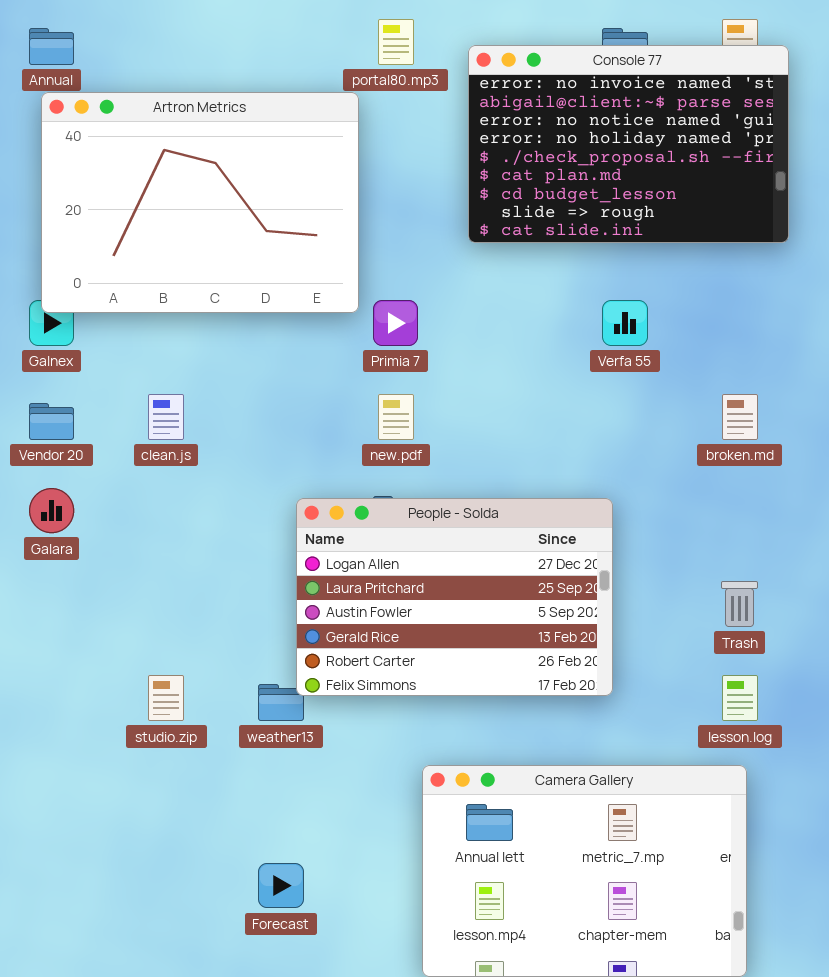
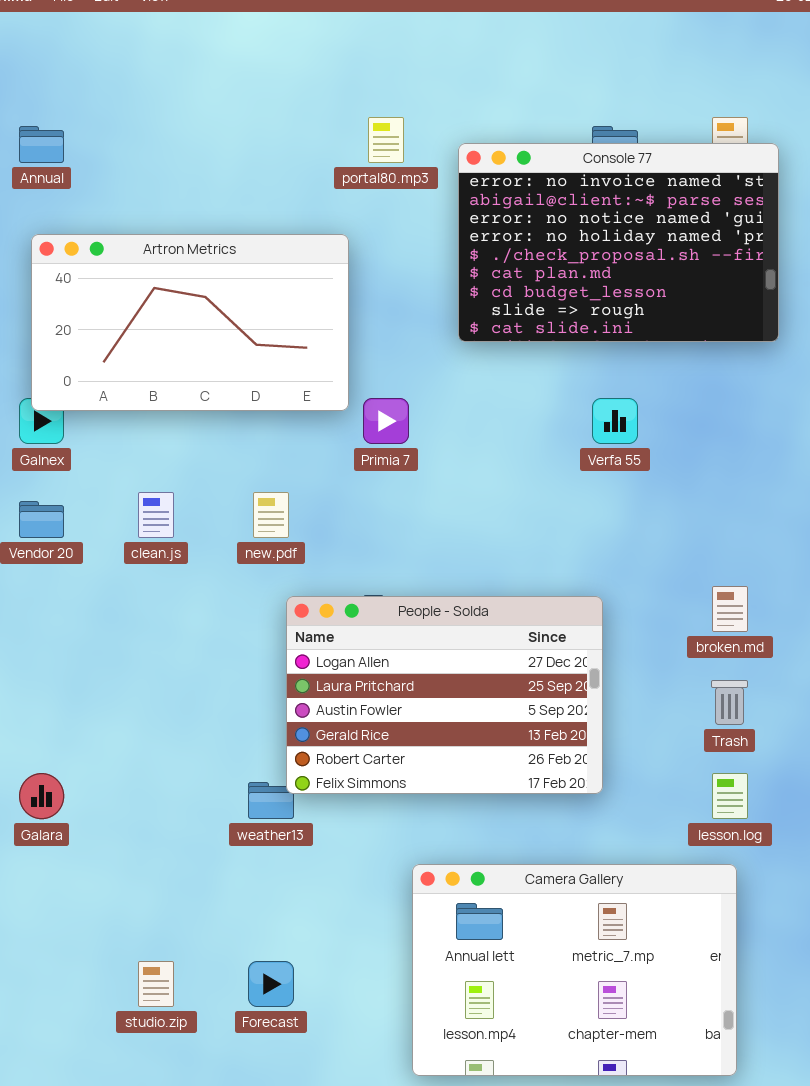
Artron Metrics: [41,92,359,313] -> [31,234,349,411], resized
new.pdf: [378,394,414,440] -> [253,492,289,538], moved
broken.md: [722,394,758,440] -> [712,586,748,632], moved
Galara: [29,488,74,533] -> [19,773,64,819], moved
studio.zip: [148,675,184,721] -> [138,961,174,1007], moved

